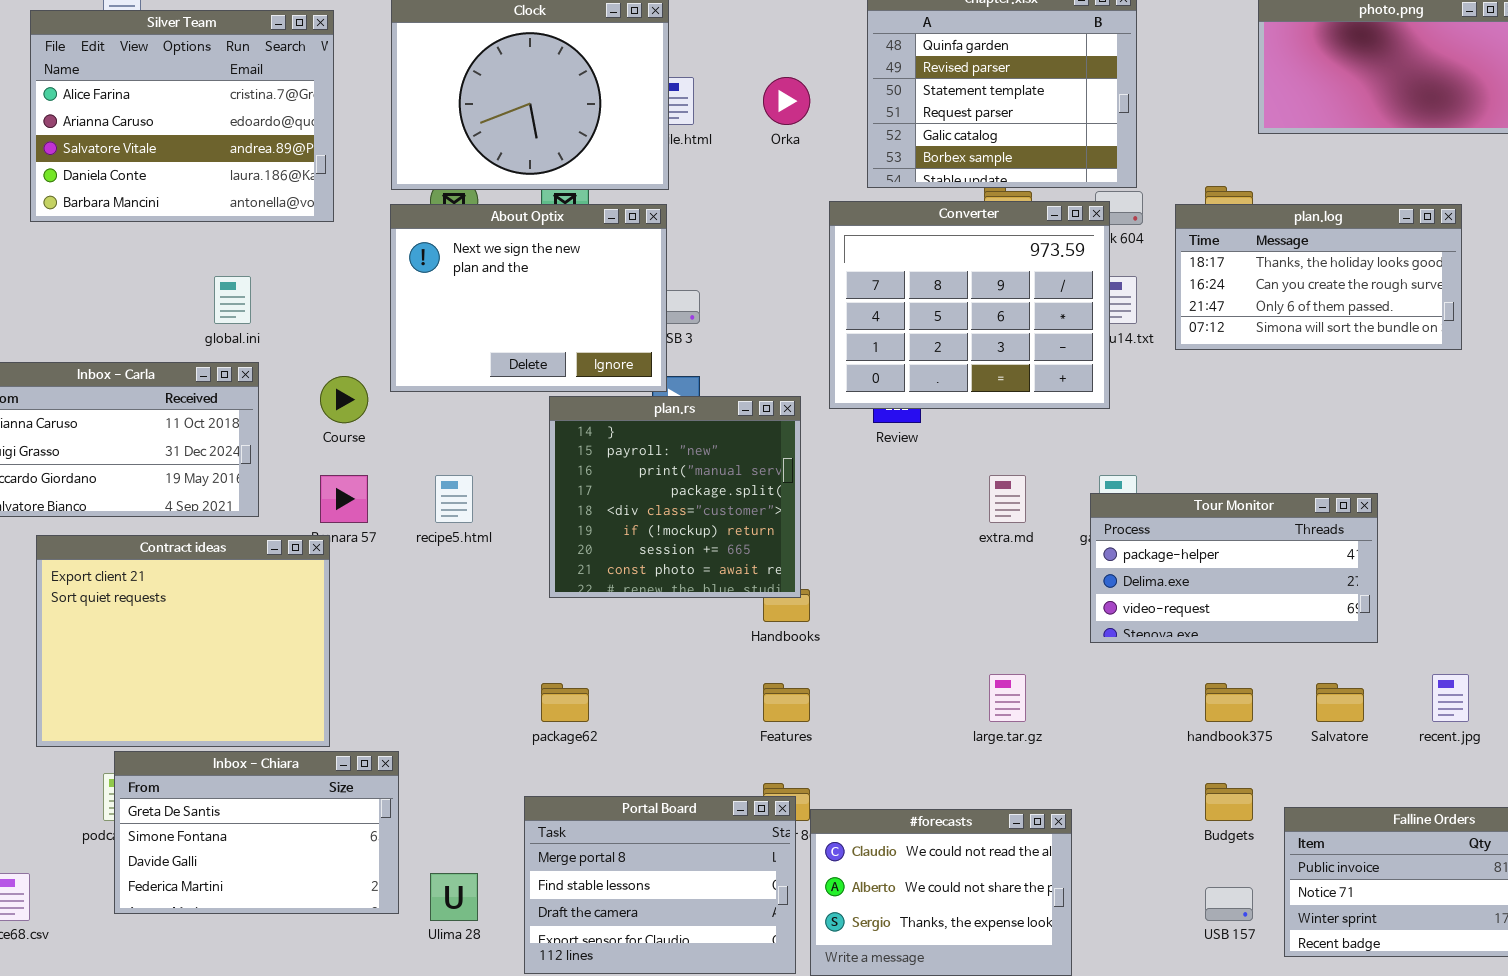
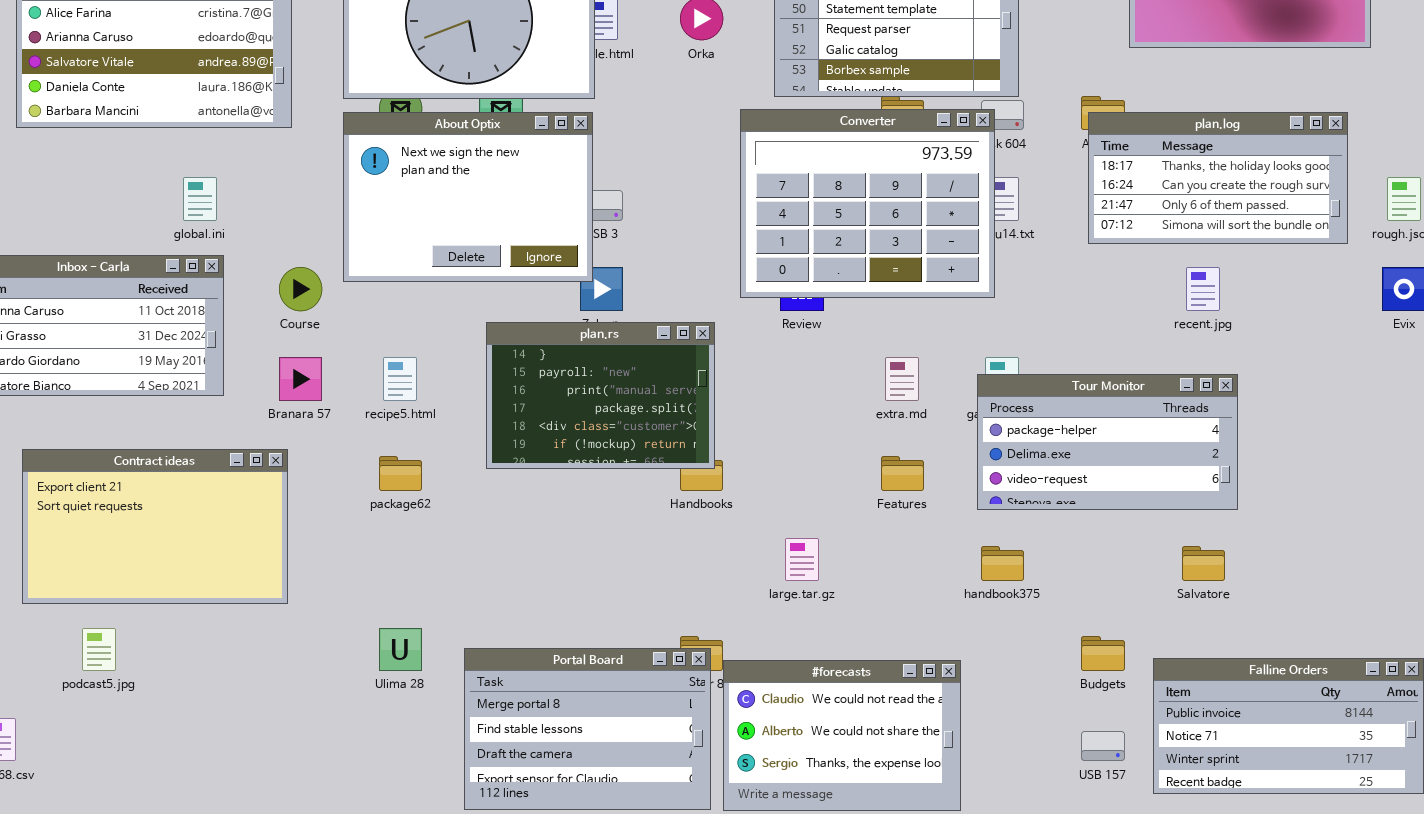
plan.log: [1175,204,1462,350] -> [1088,112,1348,244], moved
plan.rs: [549,396,801,598] -> [486,322,715,469], resized
Contract ideas: [36,535,330,747] -> [22,449,288,604], resized
large.tar.gz: [989,674,1026,722] -> [785,538,819,581], moved
recent.jpg: [1432,674,1469,722] -> [1186,267,1220,311], moved
package62: [541,683,589,722] -> [379,456,422,491], moved
Features: [763,683,810,722] -> [881,456,924,491], moved
handbook375: [1205,683,1253,722] -> [981,546,1024,581], moved
Inbox - Chiara: [114,751,399,914] -> none, closed
Ulima 28: [430,873,478,921] -> [379,628,422,671], moved

